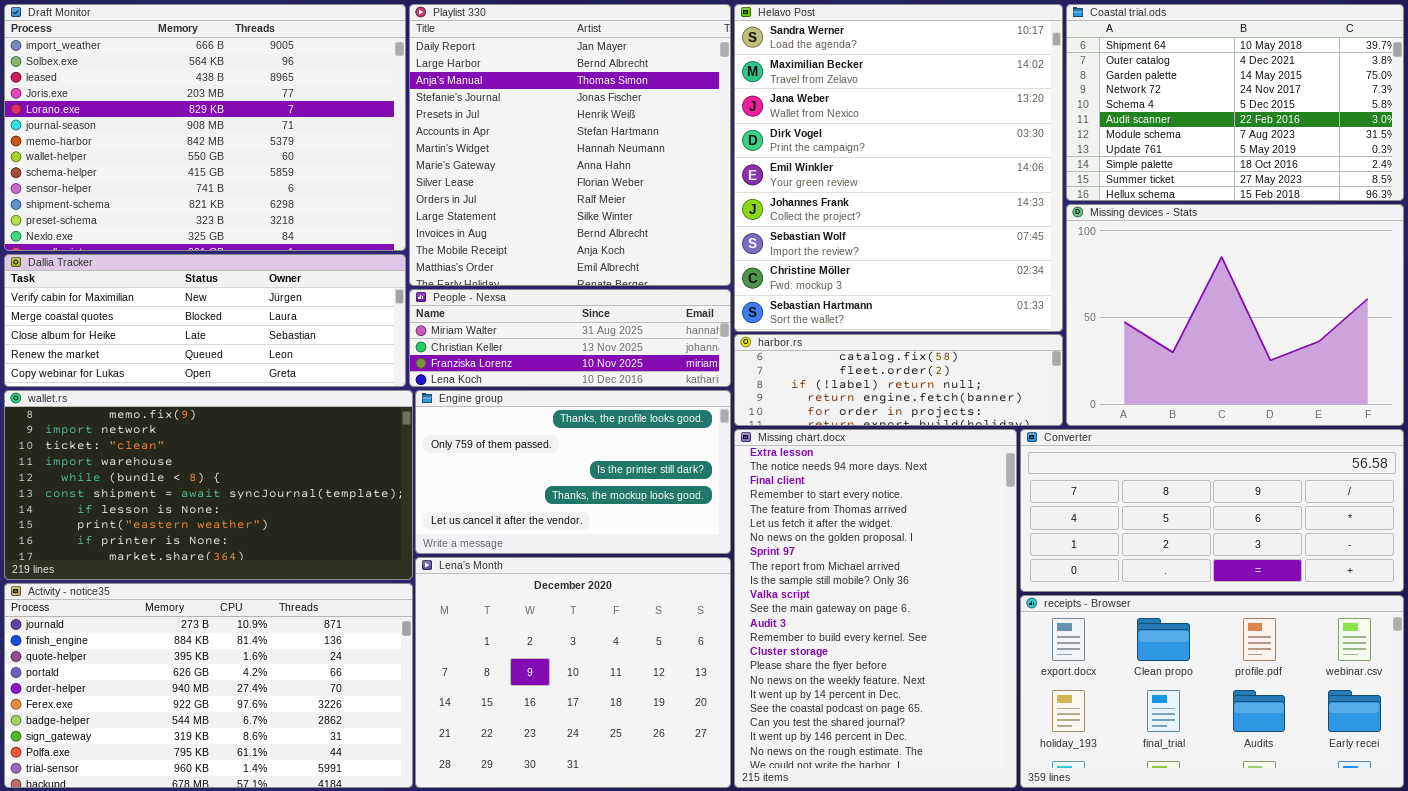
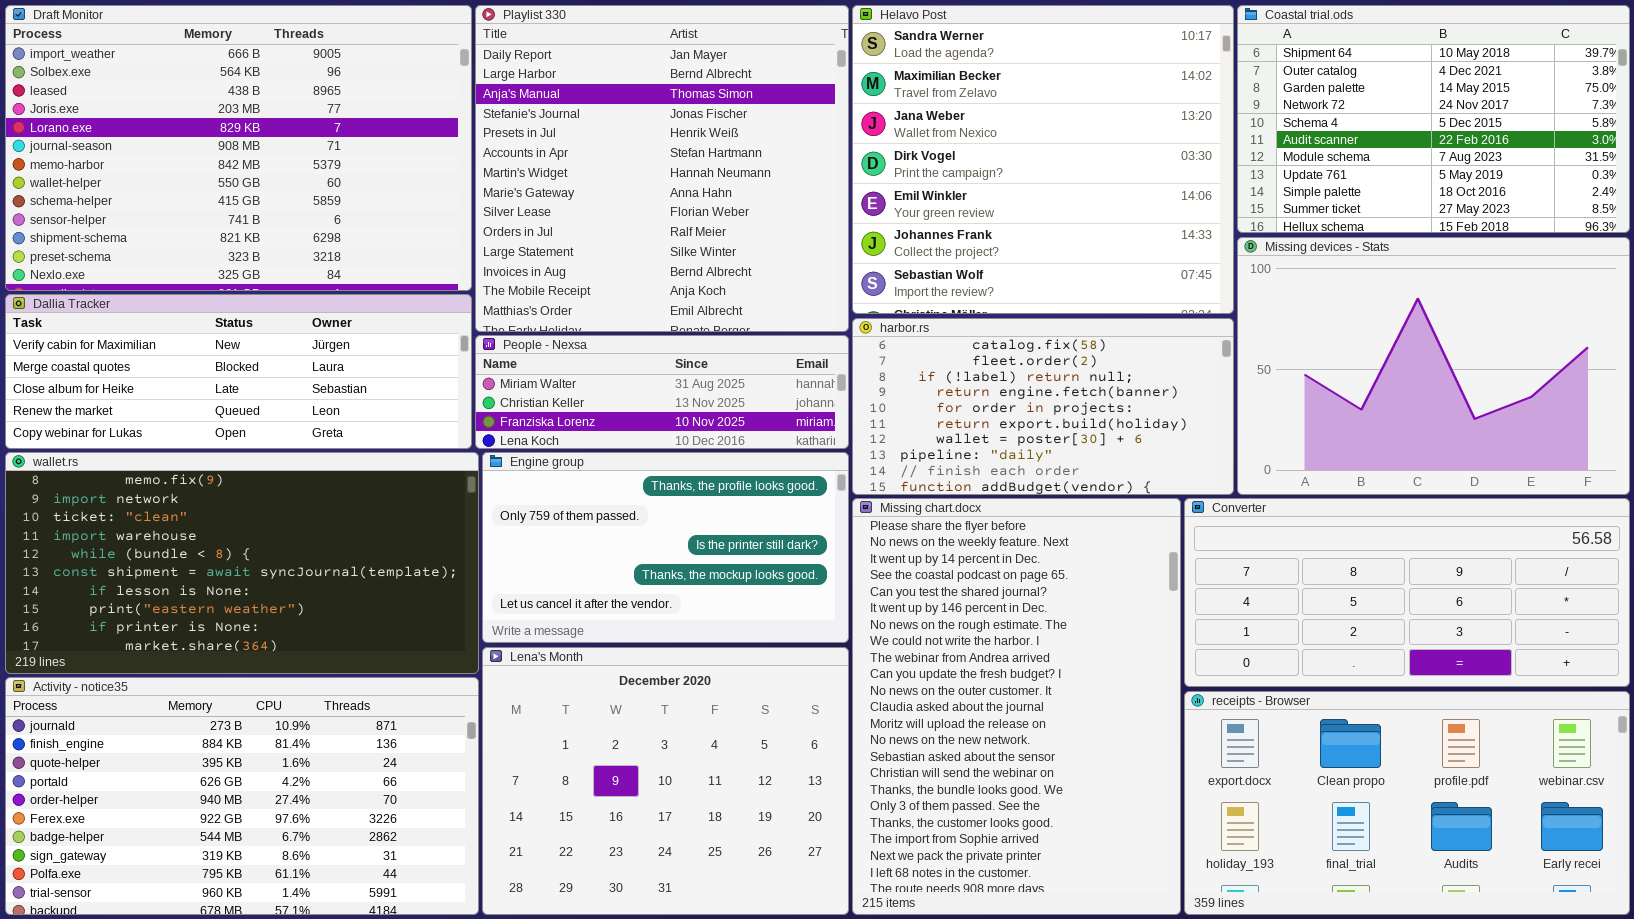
Helavo Post: [734,4,1063,332] -> [852,5,1234,314], resized
harbor.rs: [734,334,1063,426] -> [852,318,1234,495], resized
Missing chart.docx: [734,429,1017,788] -> [852,498,1181,915], scrolled down 15 rows

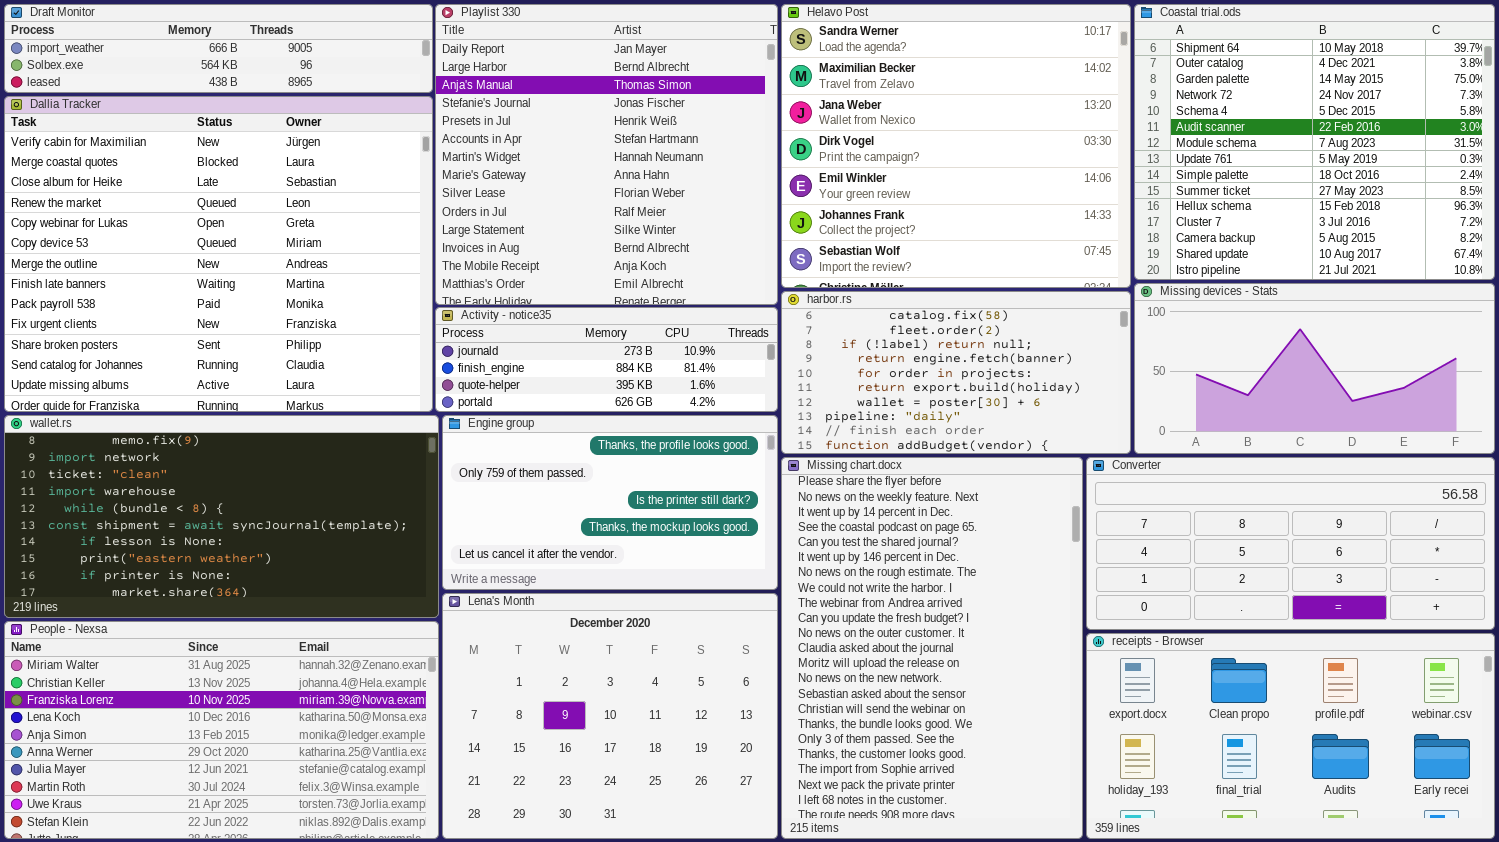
Draft Monitor: [5,5,472,291] -> [4,4,433,93], resized
Coastal trial.ods: [1237,5,1630,233] -> [1134,4,1495,280], resized
Missing devices - Stats: [1237,237,1630,495] -> [1134,283,1495,454], resized
Dallia Tracker: [5,294,472,449] -> [4,96,433,412], resized
People - Nexsa: [475,335,849,449] -> [4,621,439,839], moved, resized
Activity - notice35: [5,677,479,915] -> [435,307,778,412], moved, resized

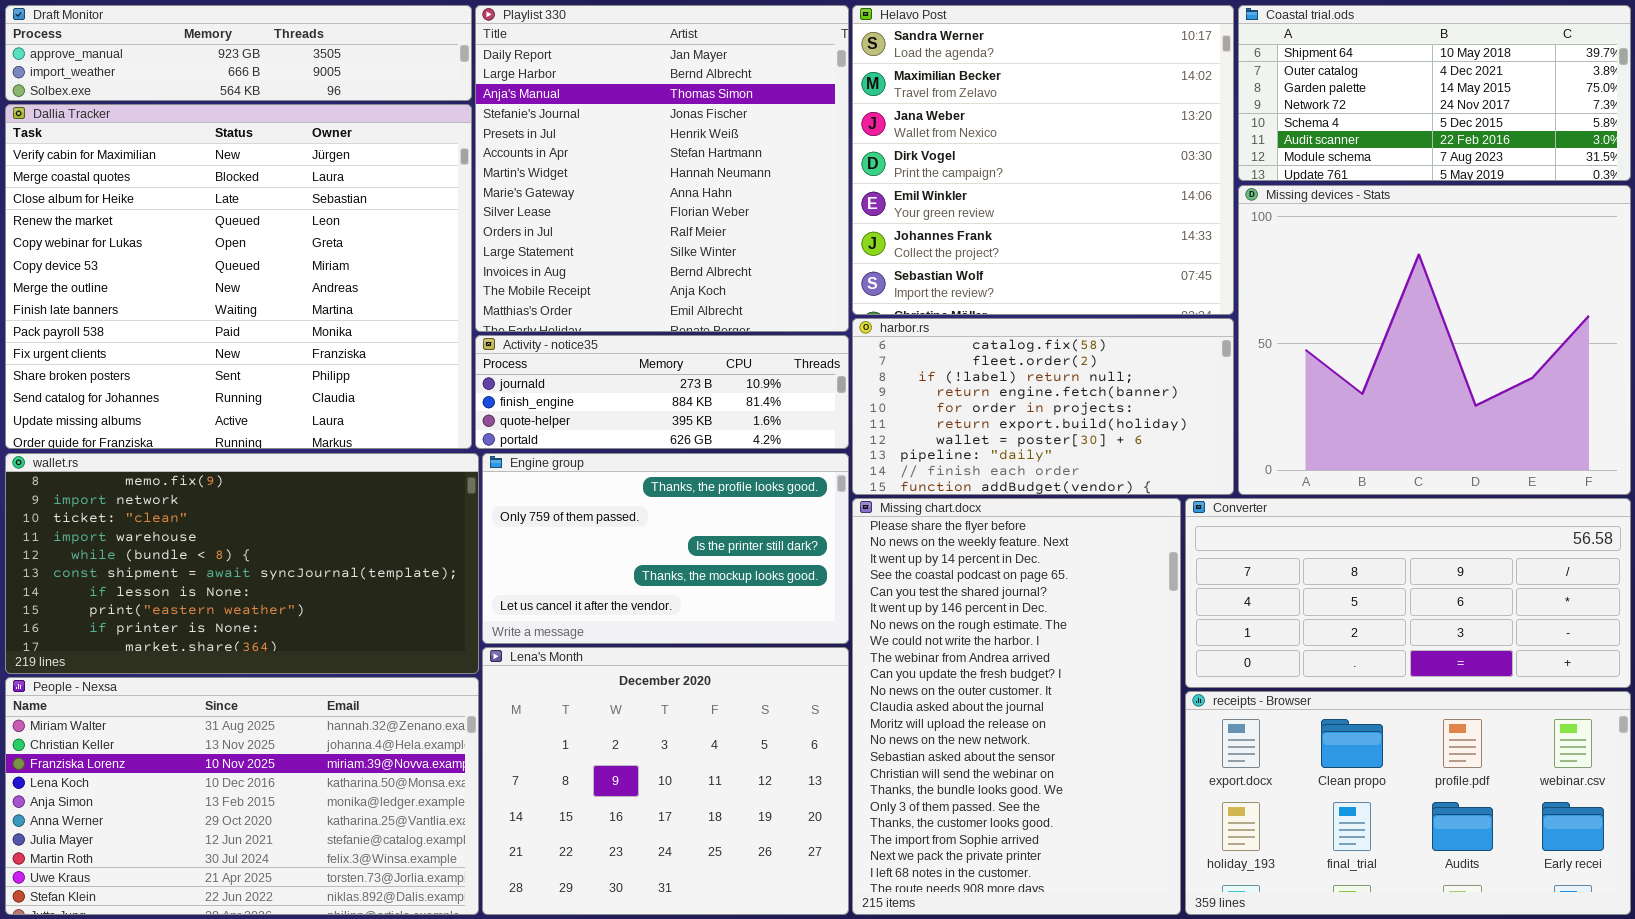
Draft Monitor: [4,4,433,93] -> [5,5,472,101], scrolled up 1 row
Coastal trial.ods: [1134,4,1495,280] -> [1238,5,1631,181], resized
Missing devices - Stats: [1134,283,1495,454] -> [1238,185,1631,495], resized

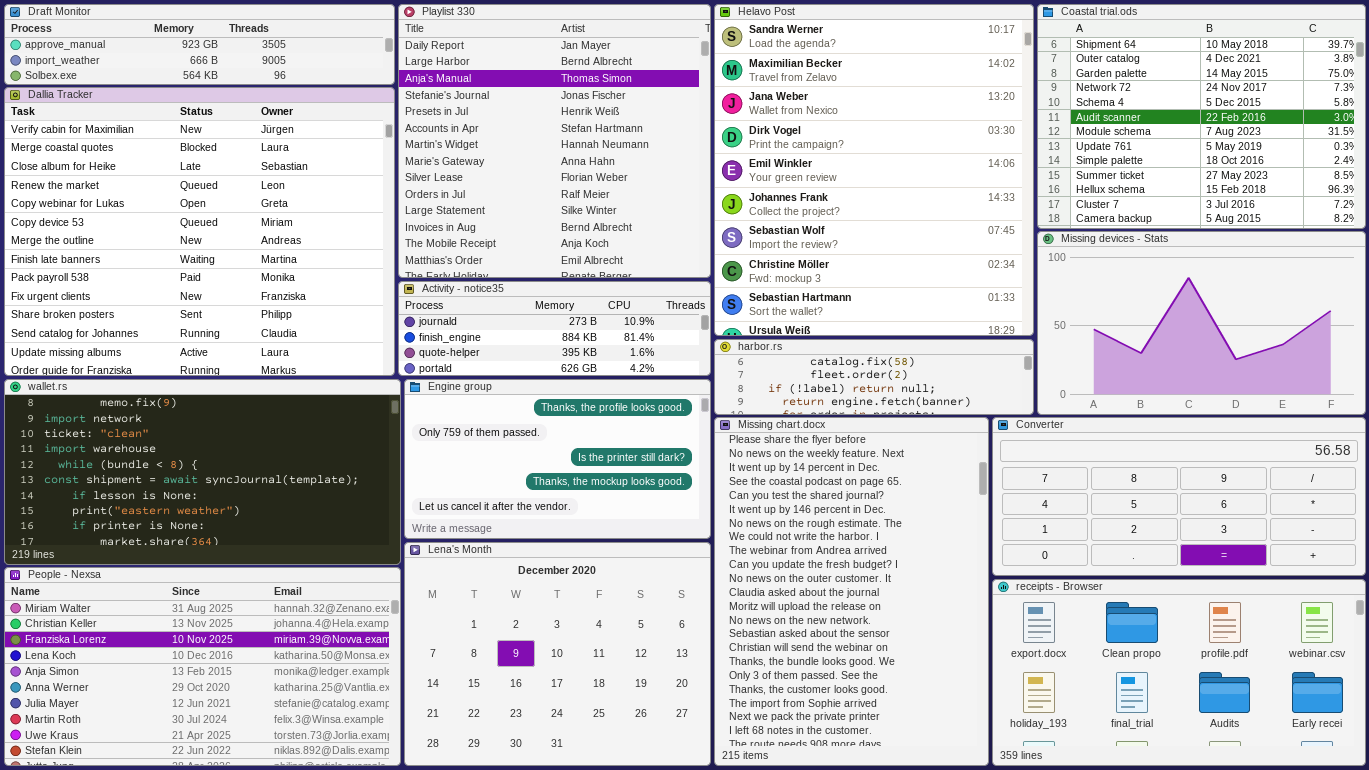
Helavo Post: [852,5,1234,315] -> [714,4,1034,336], resized
Coastal trial.ods: [1238,5,1631,181] -> [1037,4,1366,229], resized
Missing devices - Stats: [1238,185,1631,495] -> [1037,231,1366,415], resized
harbor.rs: [852,318,1234,495] -> [714,339,1034,415], resized

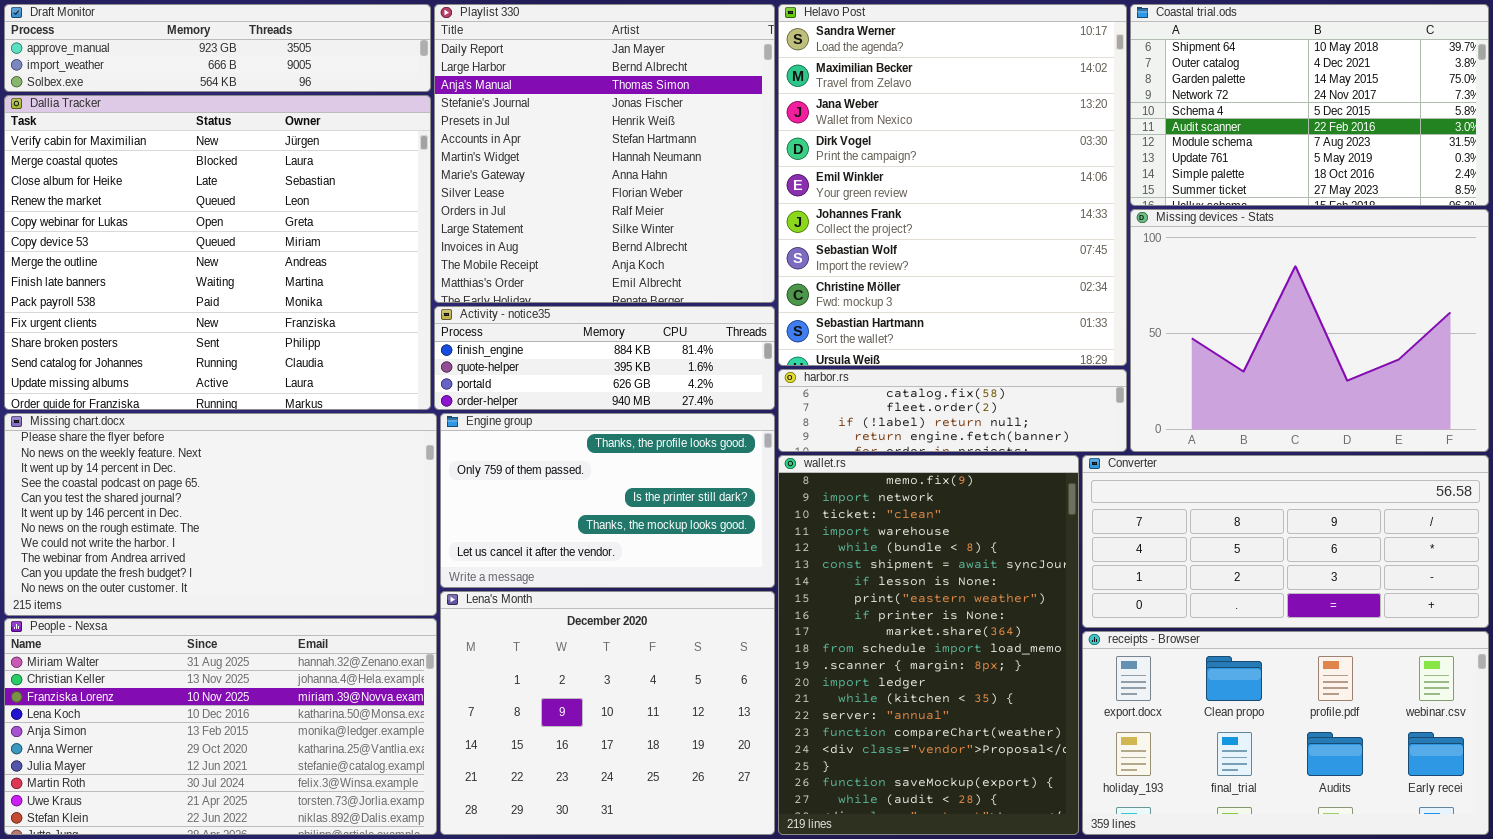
Coastal trial.ods: [1037,4,1366,229] -> [1130,4,1489,206], resized
Missing devices - Stats: [1037,231,1366,415] -> [1130,209,1489,452], resized
Activity - notice35: [398,281,711,376] -> [434,306,775,410], scrolled down 1 row
wallet.rs: [4,379,401,565] -> [778,455,1079,835], moved, resized
Missing chart.docx: [714,417,989,766] -> [4,413,437,616], moved, resized

